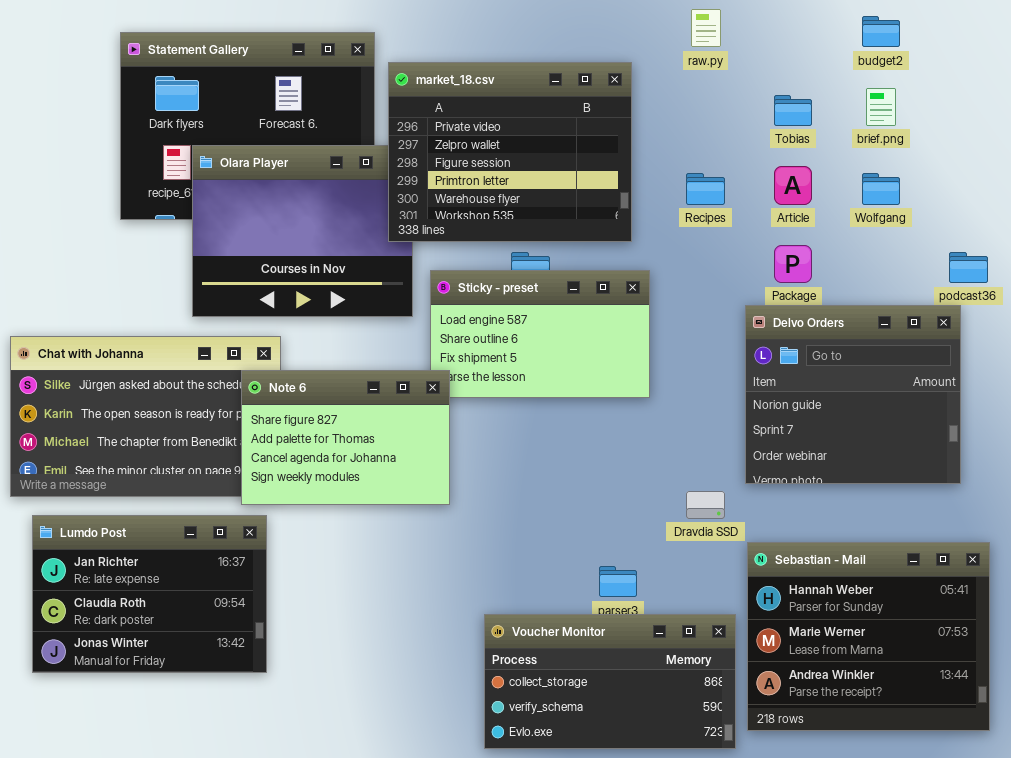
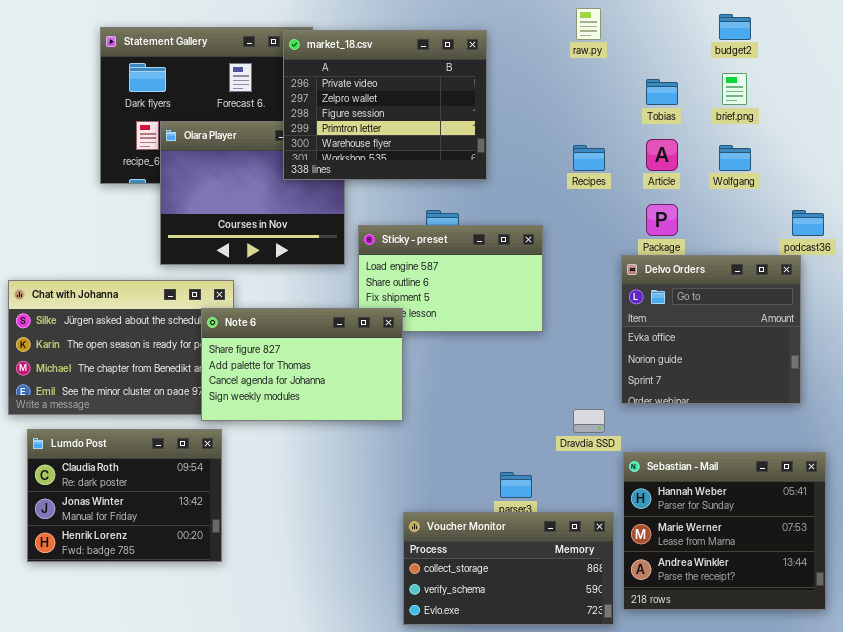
market_18.csv: [388,62,632,242] -> [283,30,487,180], moved
Delvo Orders: [745,305,961,484] -> [621,255,801,404], scrolled up 1 row
Note 6: [241,370,450,505] -> [201,308,403,421], resized
Lumdo Post: [32,515,267,673] -> [27,429,222,562], scrolled down 1 row

